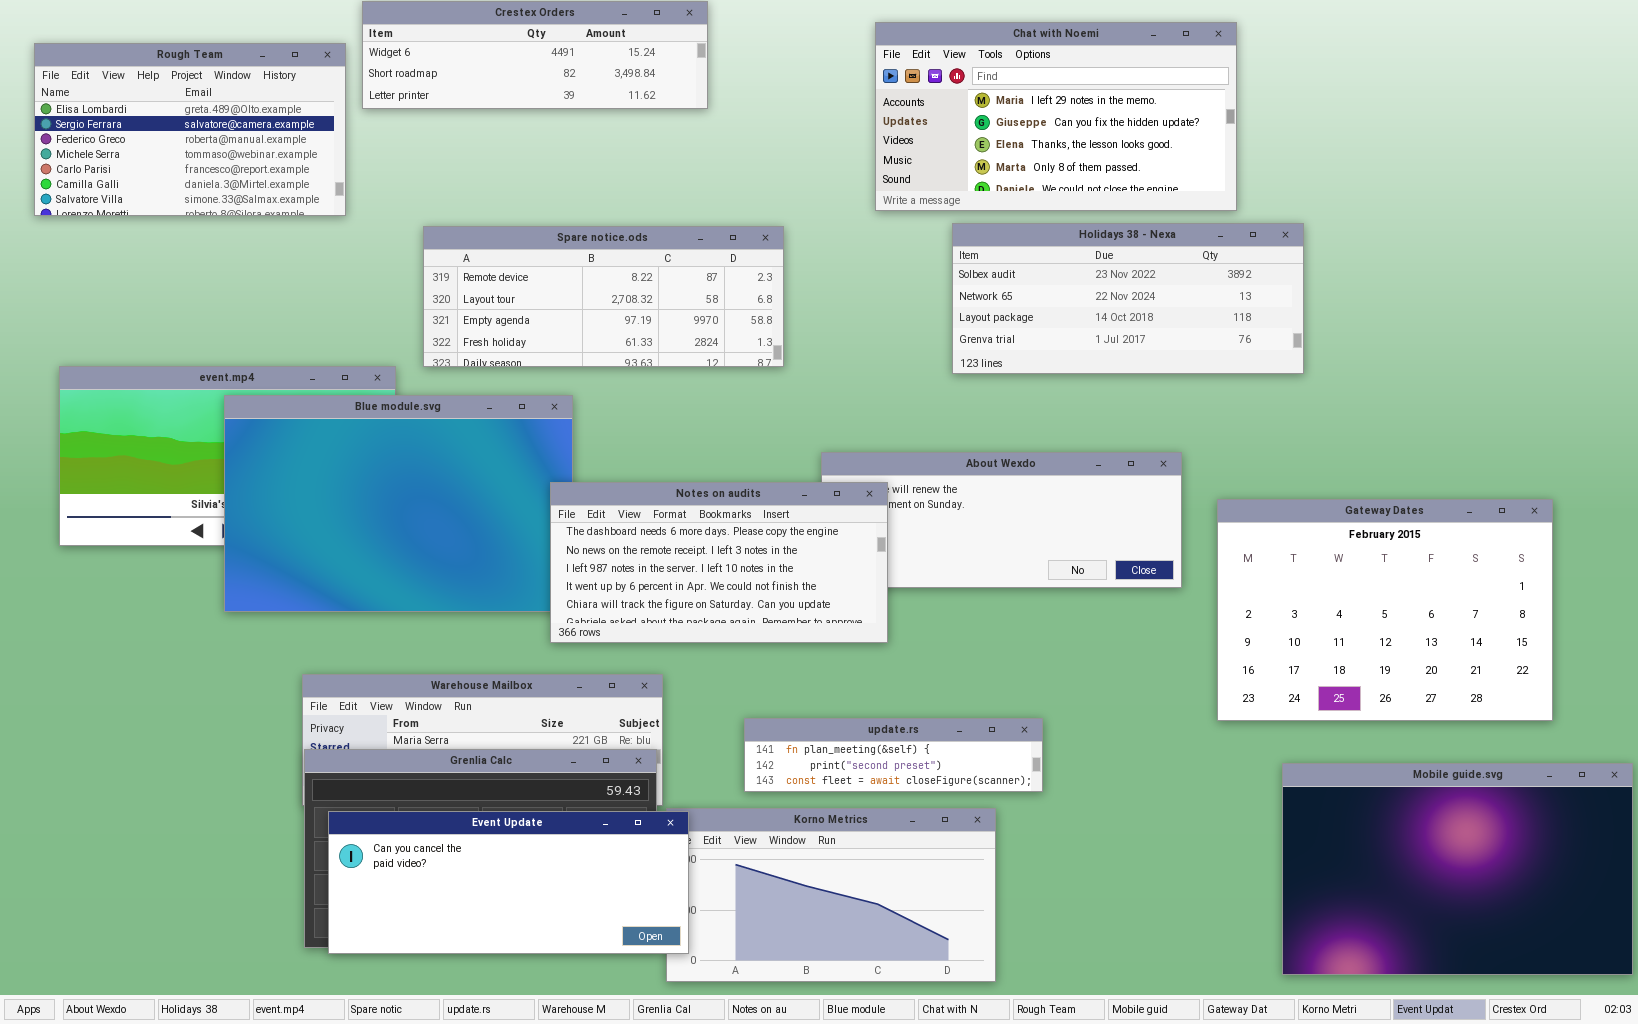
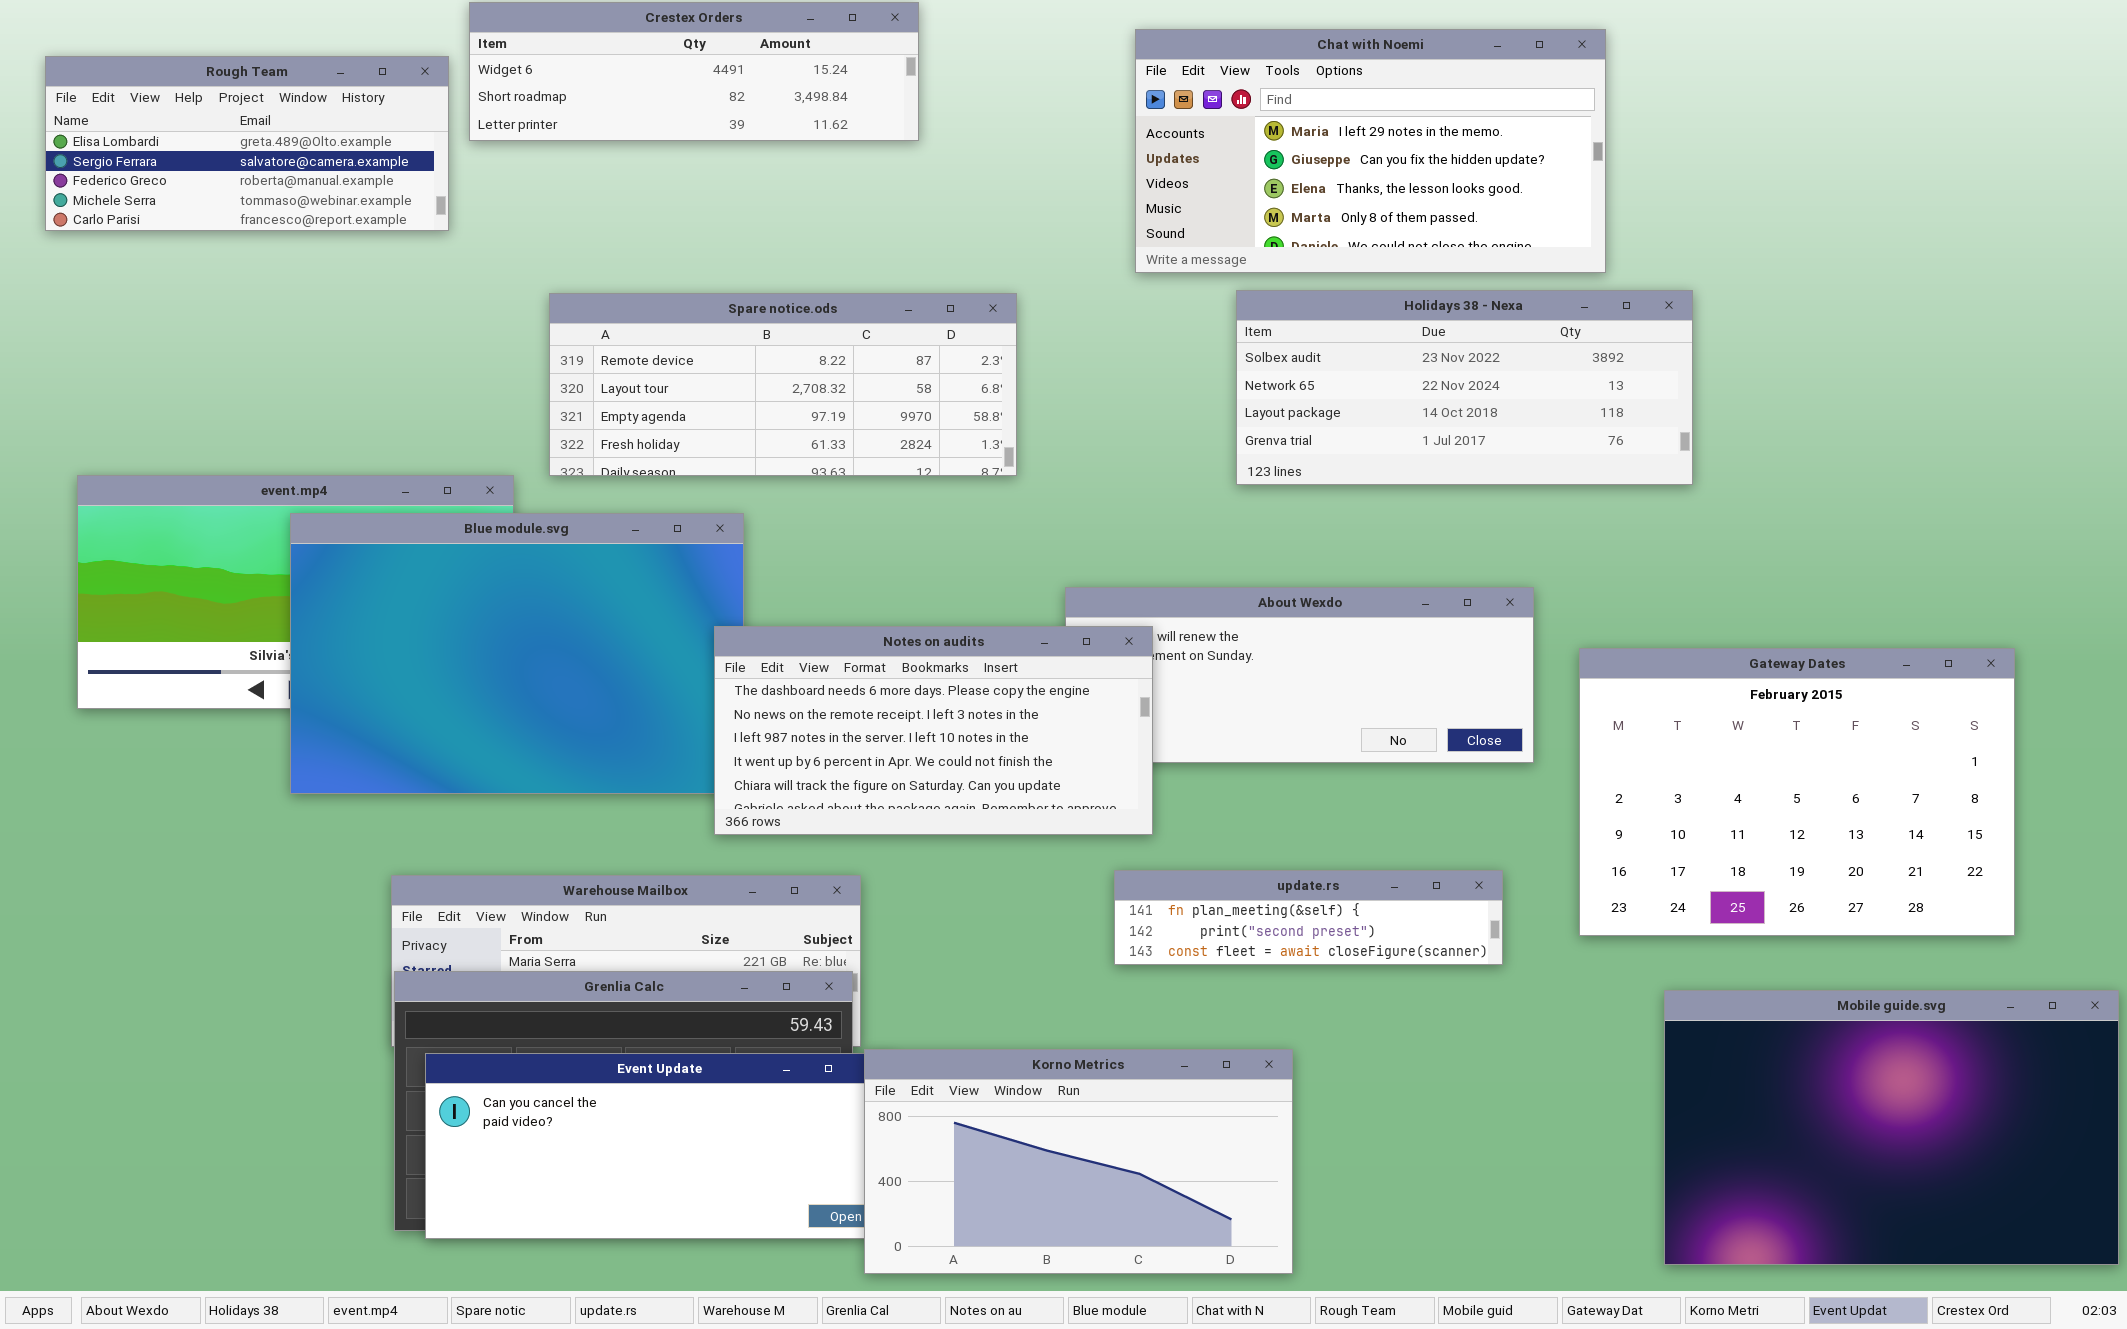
Rough Team: [34,43,346,216] -> [45,56,449,231], resized
update.rs: [744,718,1043,792] -> [1114,870,1503,965], moved
Korno Metrics: [666,808,996,982] -> [864,1049,1293,1274], raised

